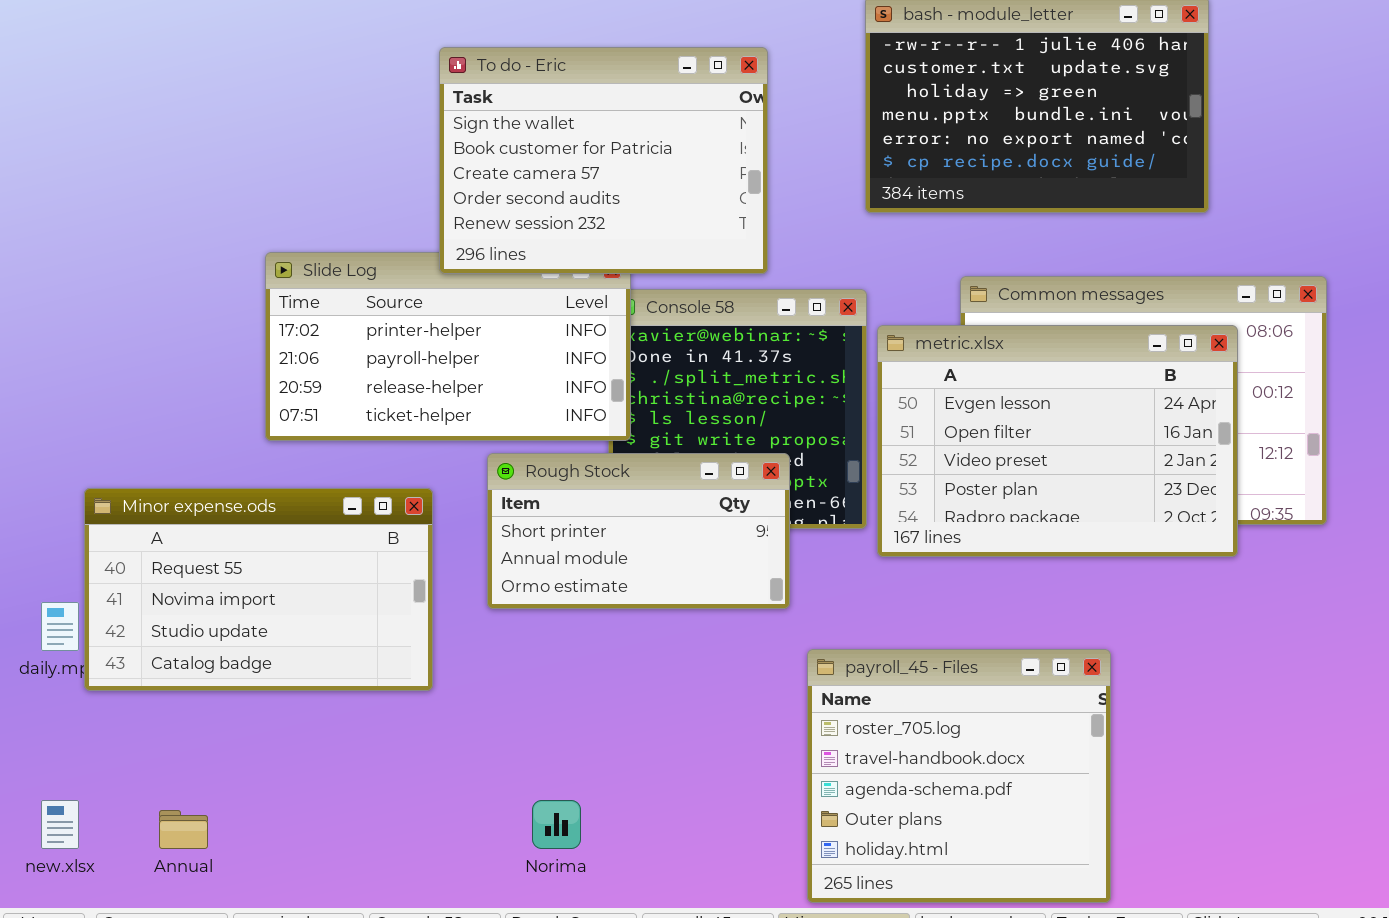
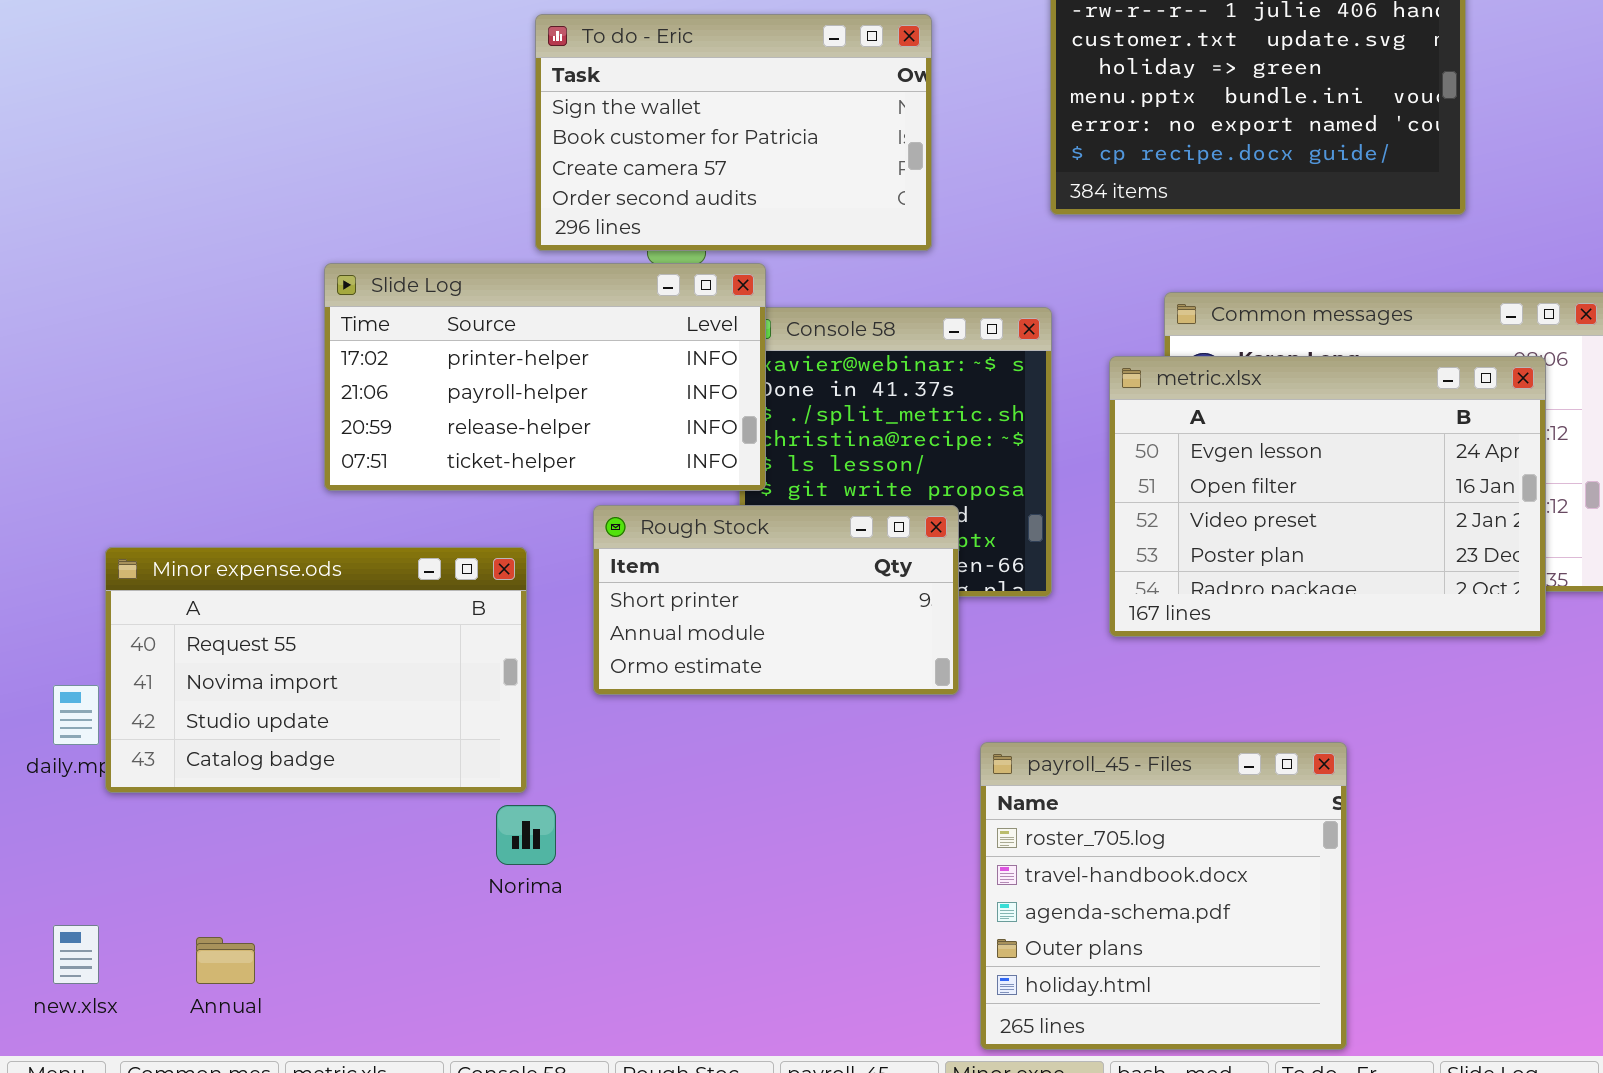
To do - Eric: [439,47,768,274] -> [535,14,932,251], resized
metric.xlsx: [877,325,1238,557] -> [1109,356,1546,637], moved
Norima: [532,800,581,849] -> [496,805,556,865], moved

